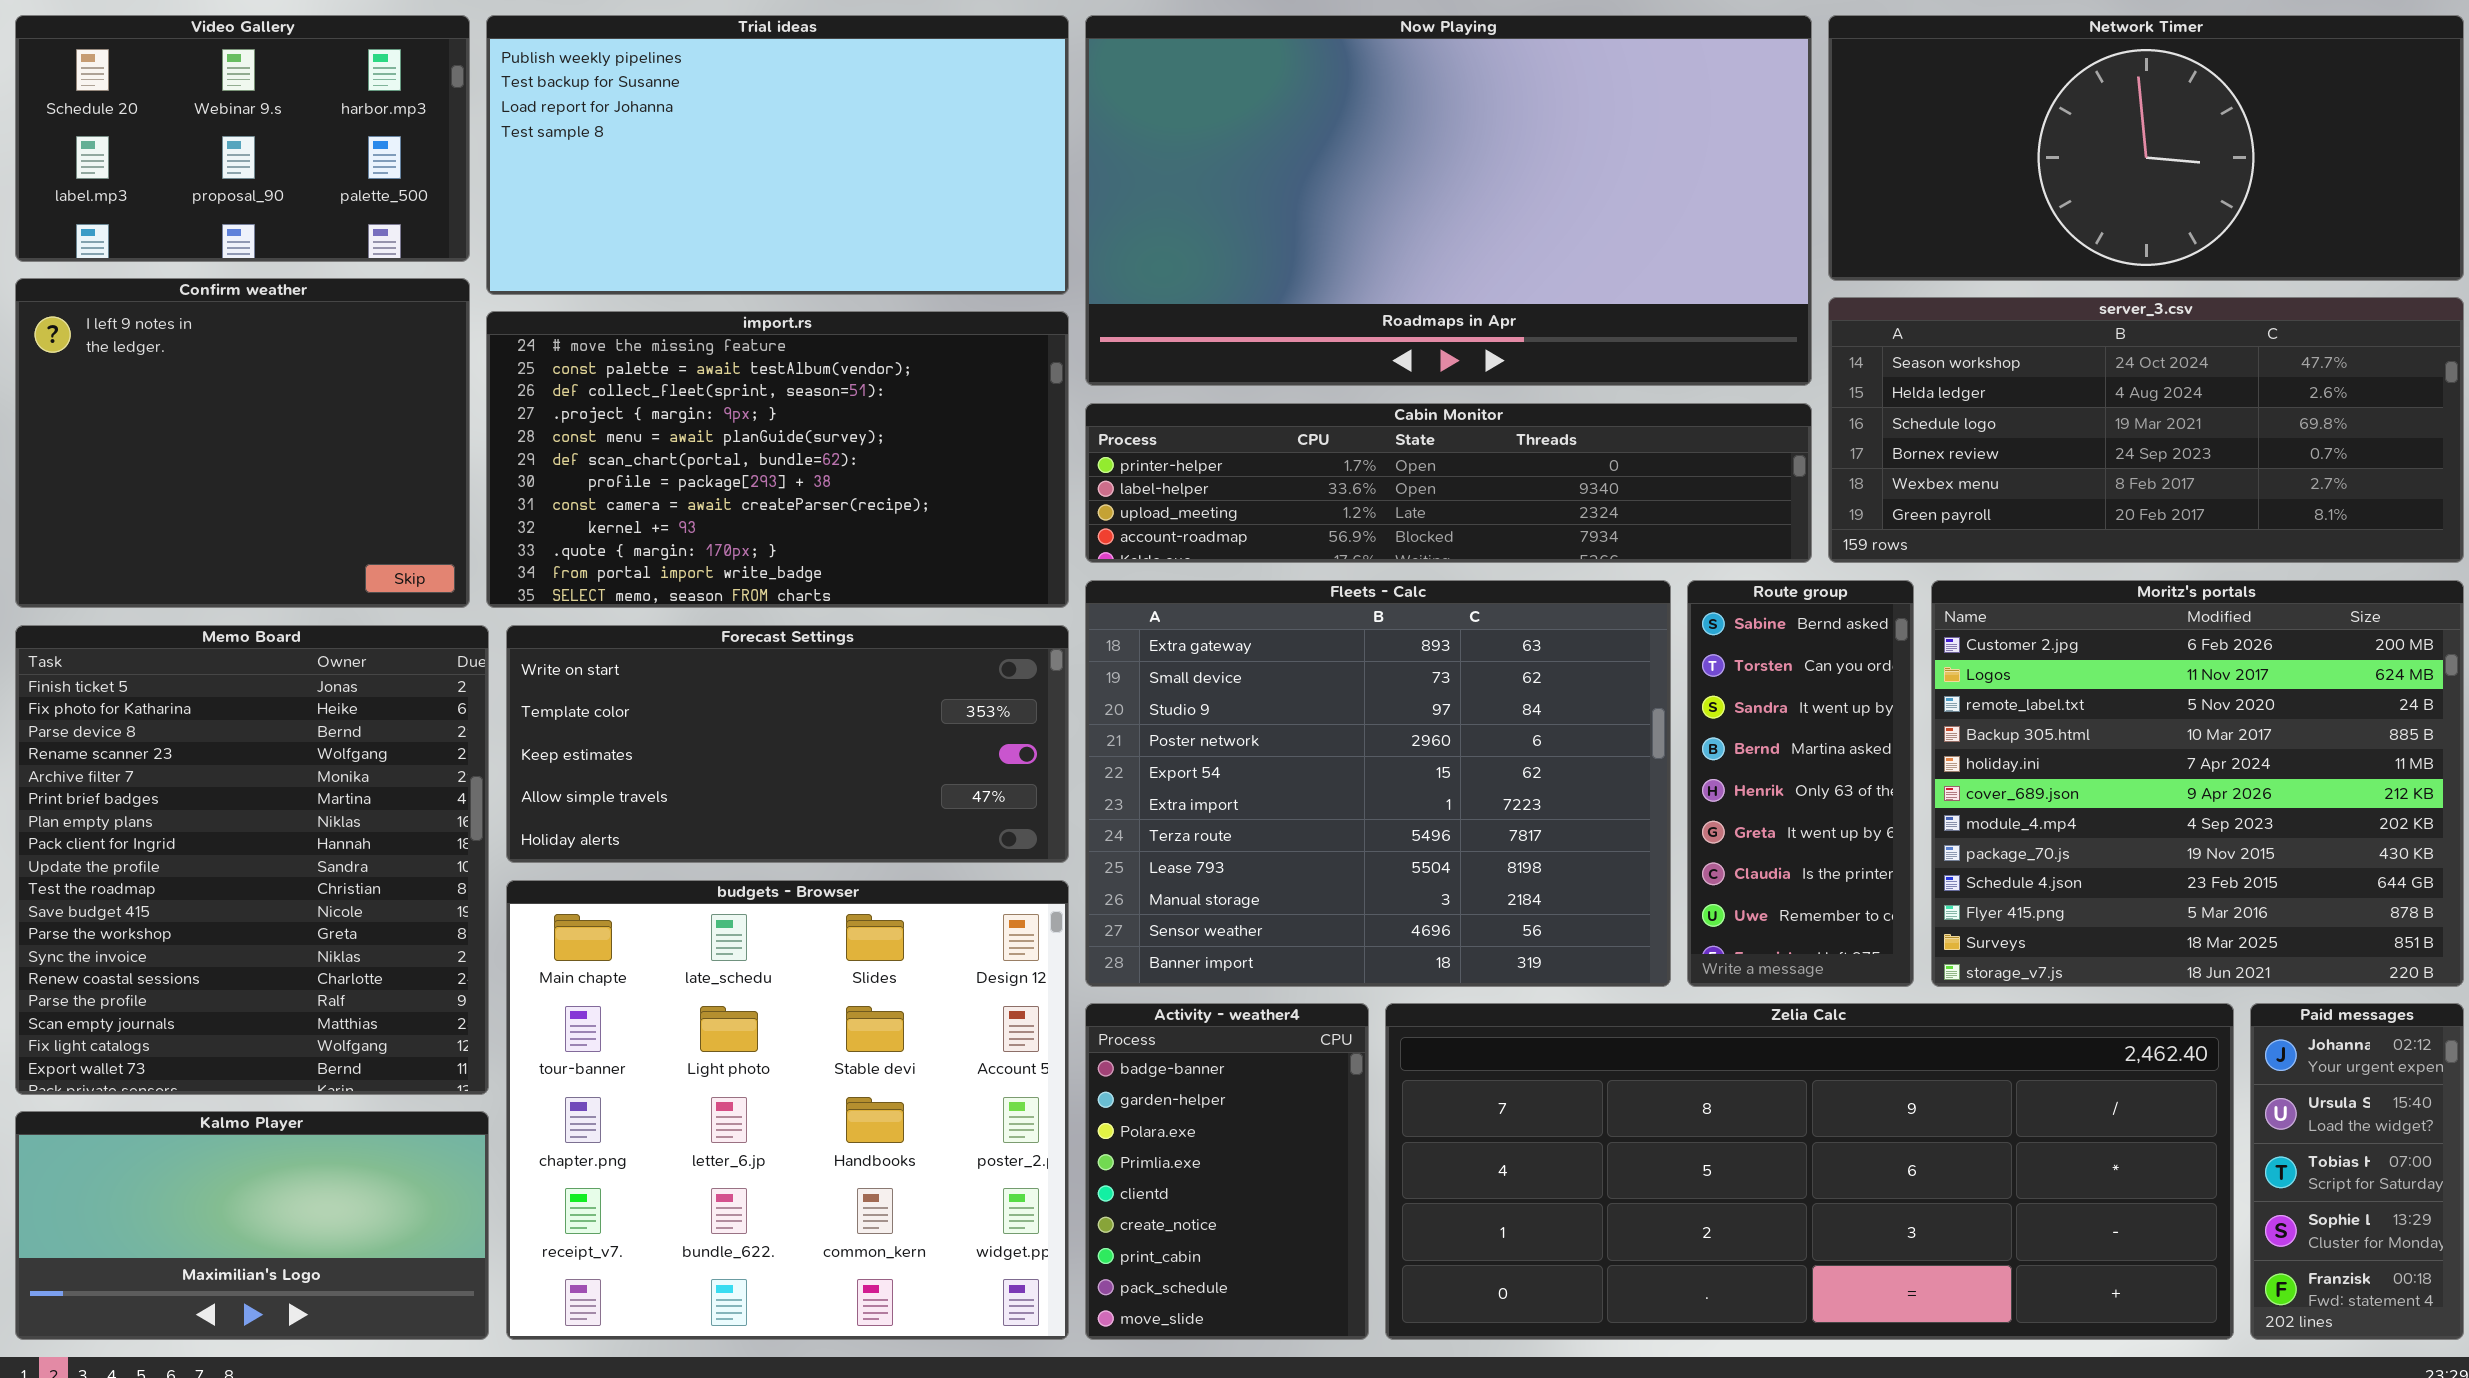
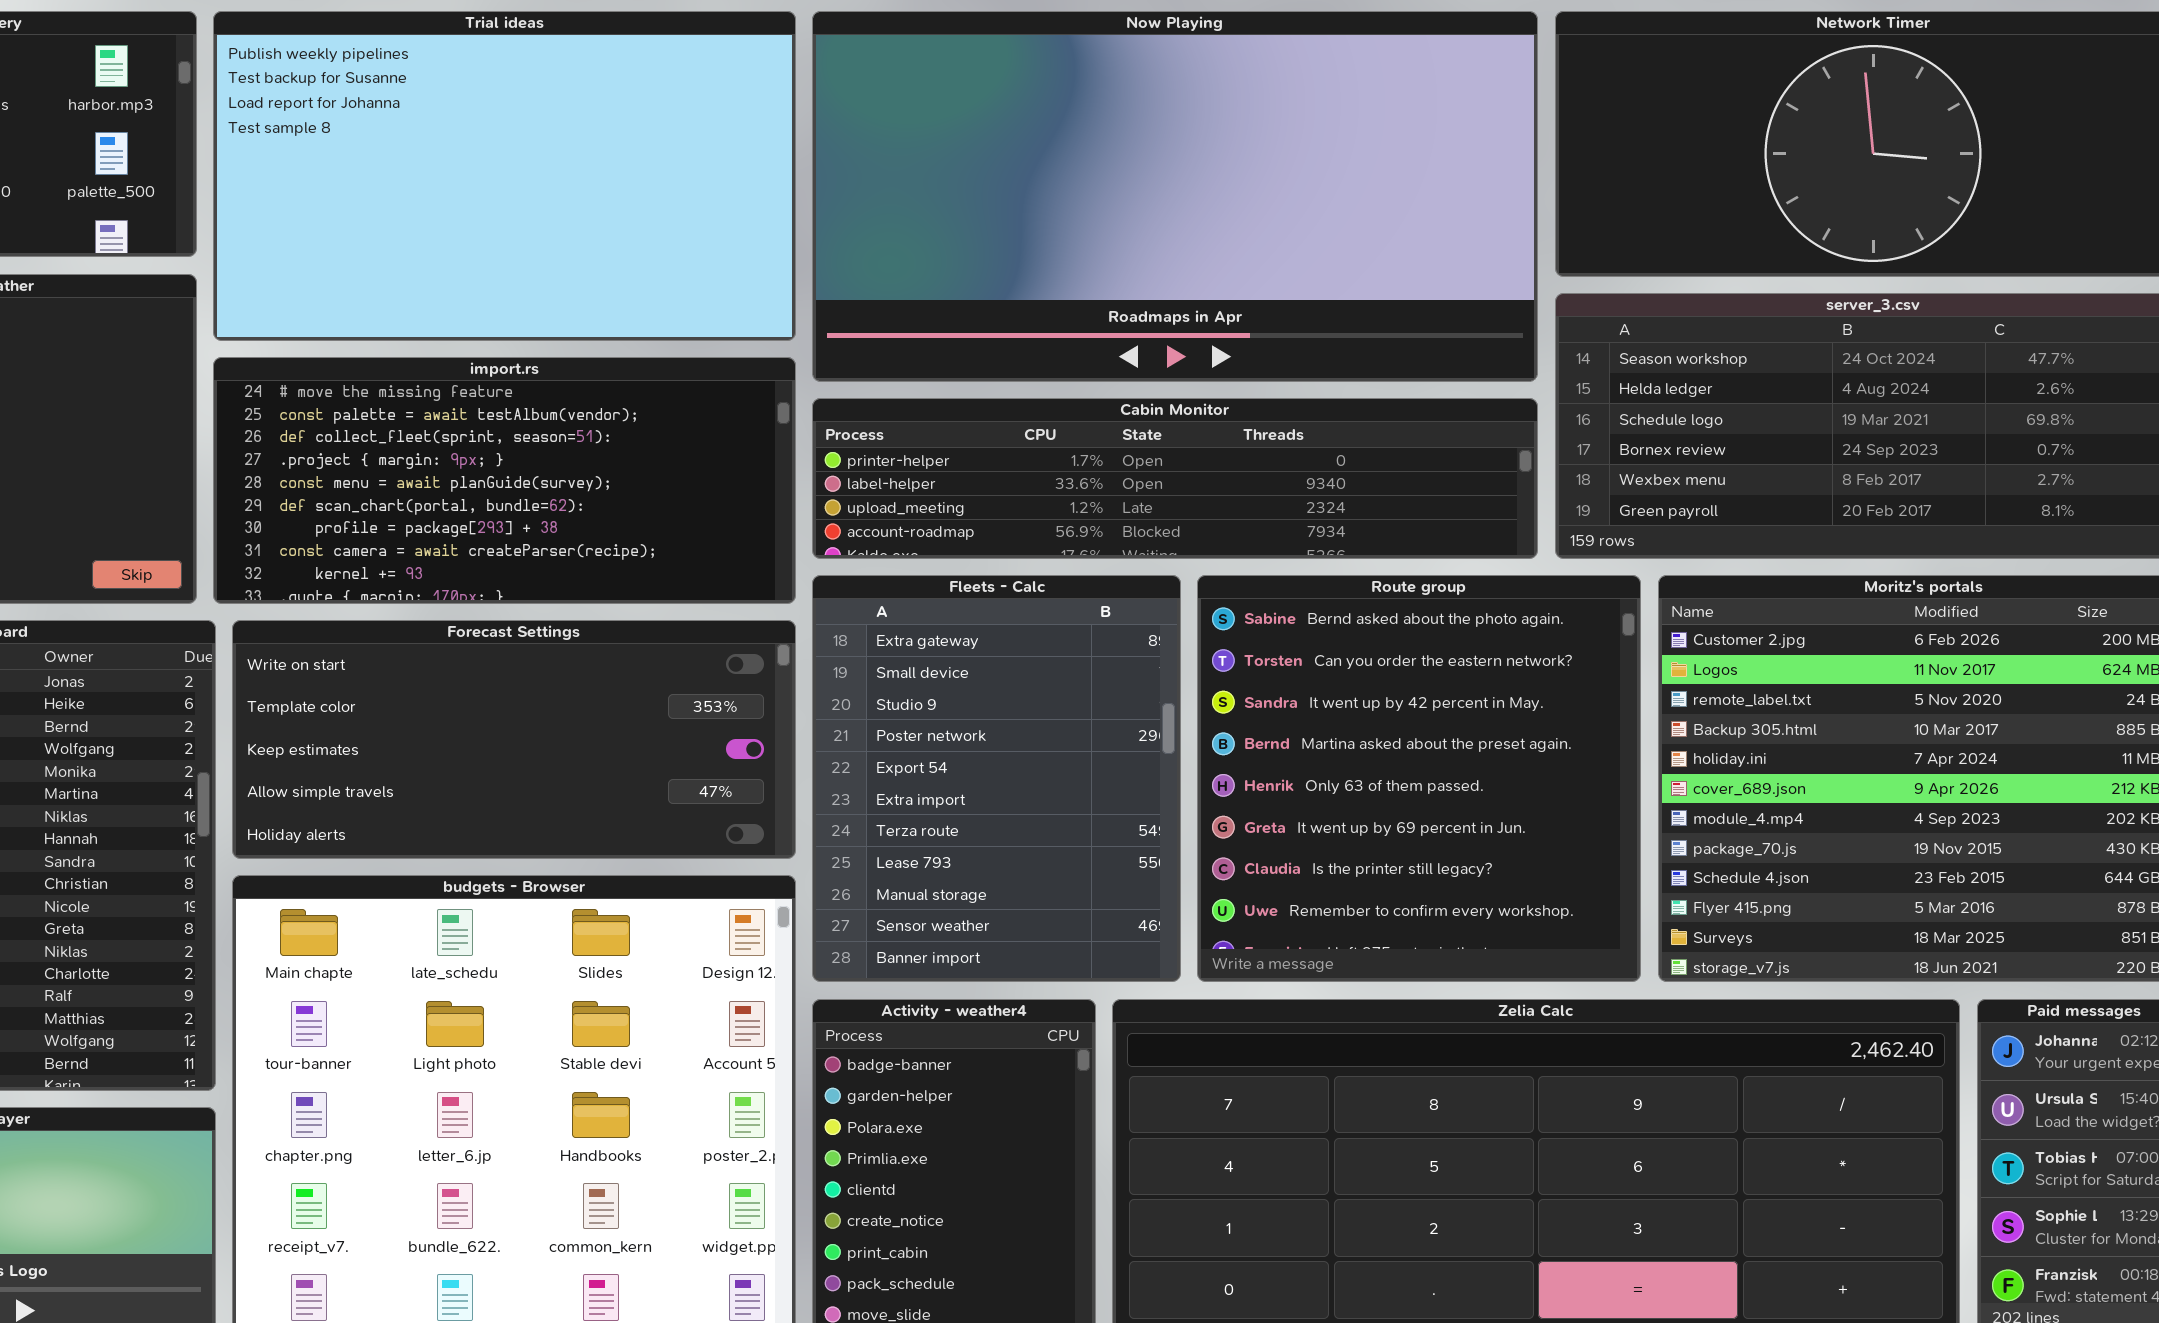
Trial ideas: [486,15,1069,295] -> [213,11,796,341], resized
import.rs: [486,311,1069,608] -> [213,357,796,604], resized
Fleets - Calc: [1085,580,1671,987] -> [812,575,1181,982], resized
Route group: [1687,580,1914,987] -> [1197,575,1641,982], resized

